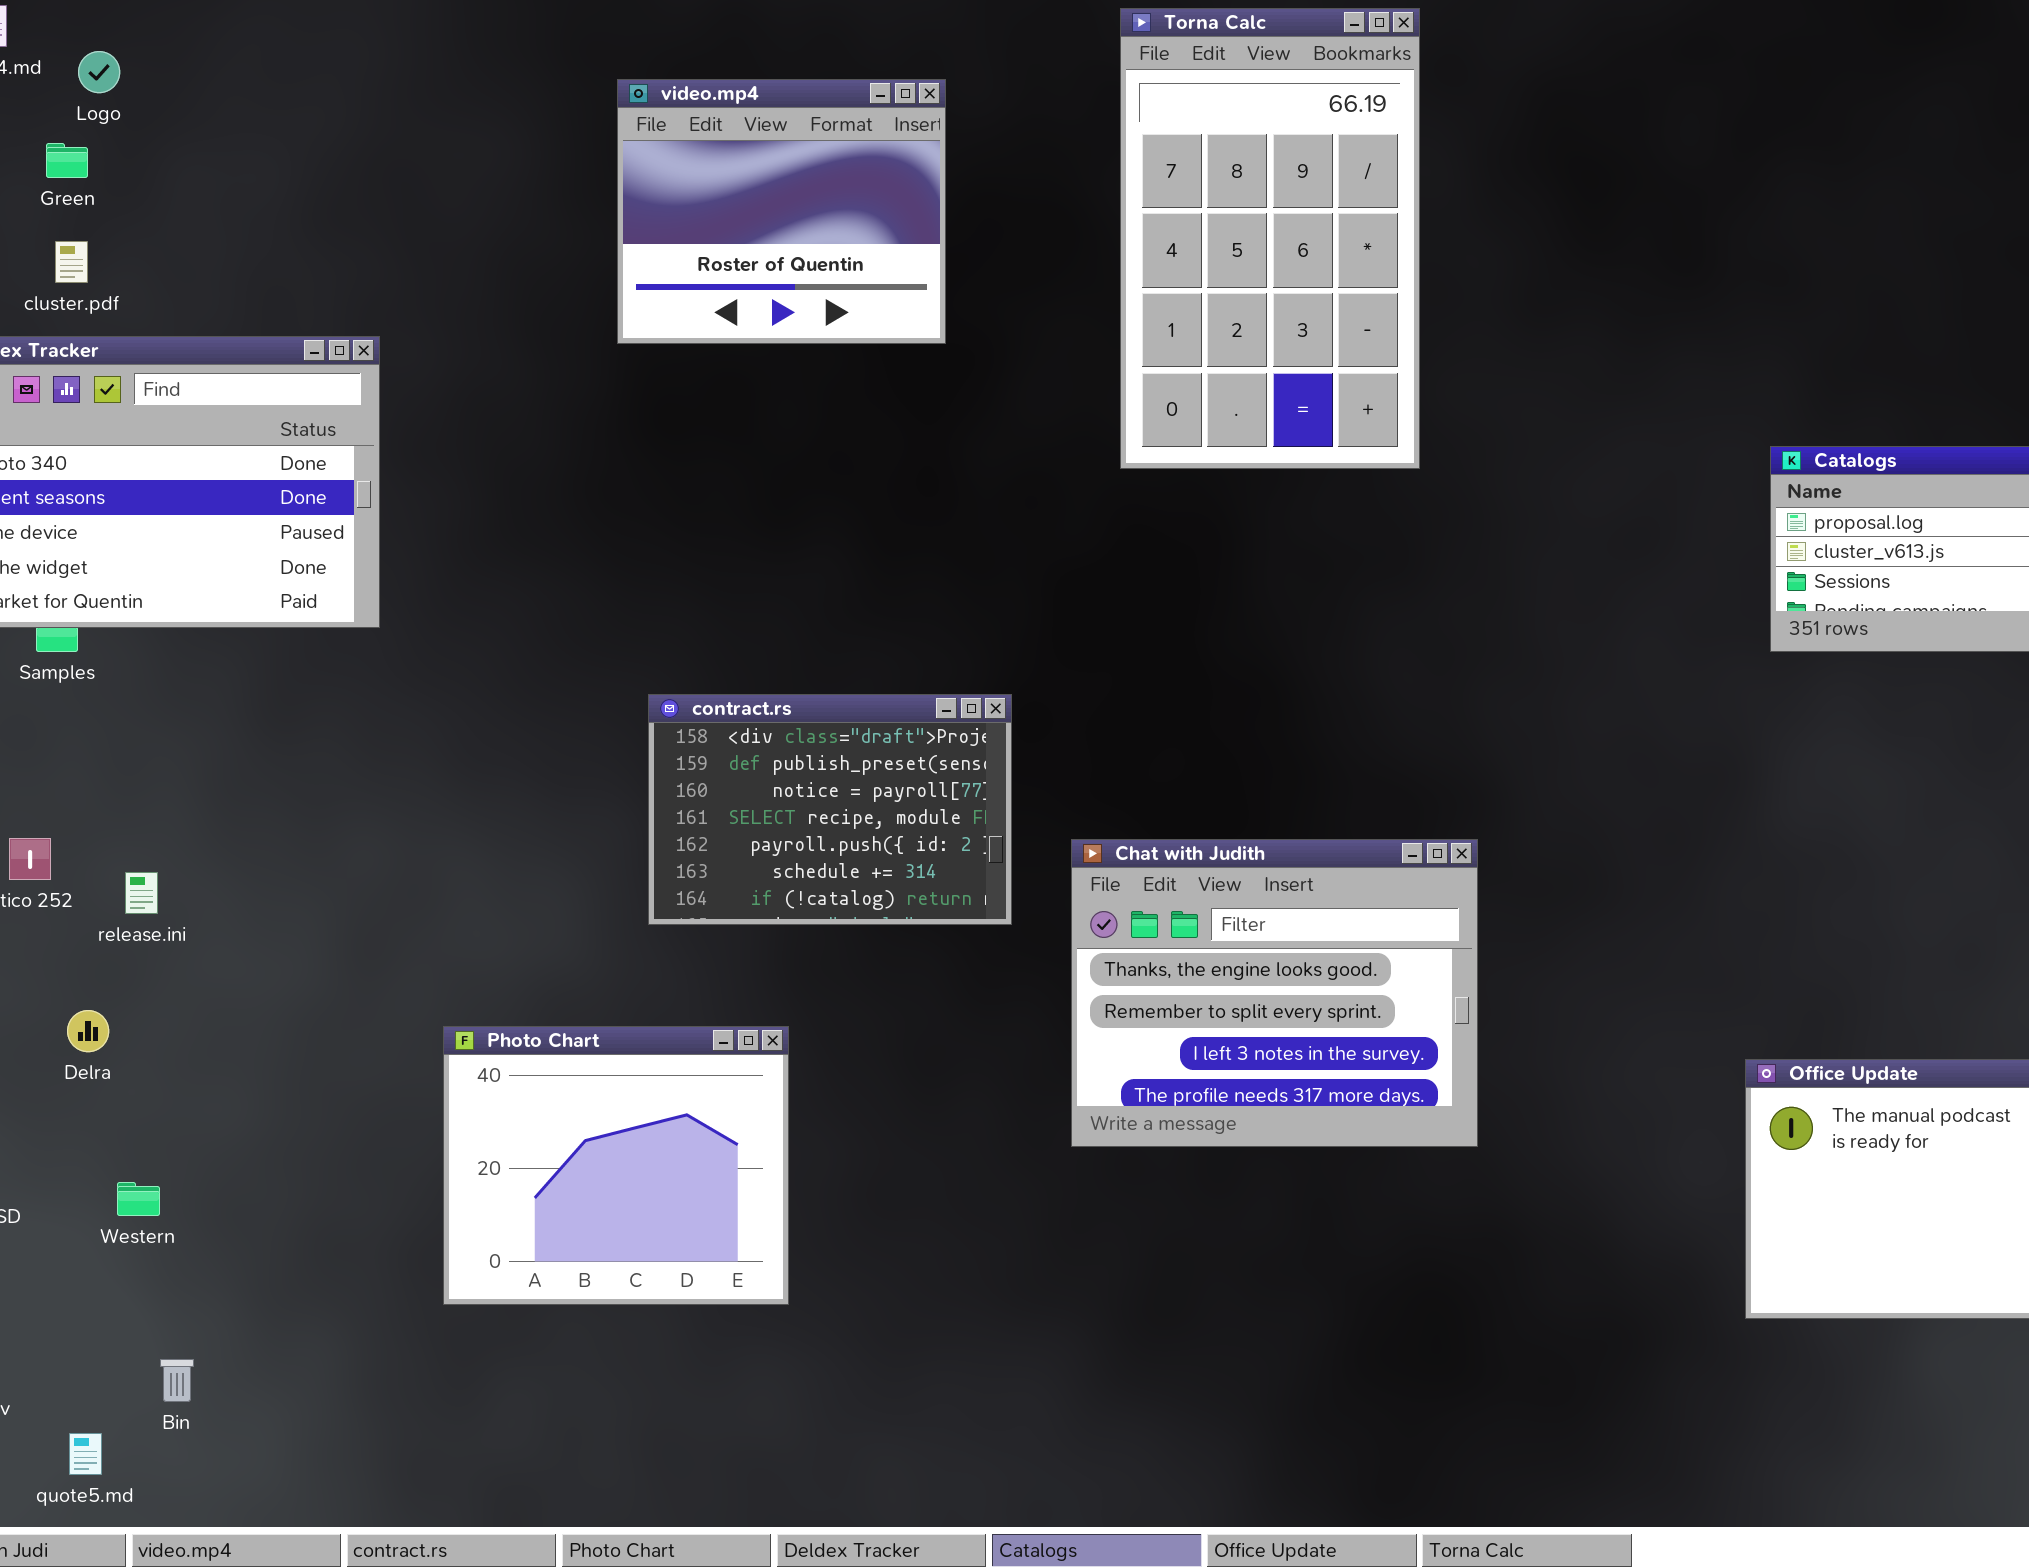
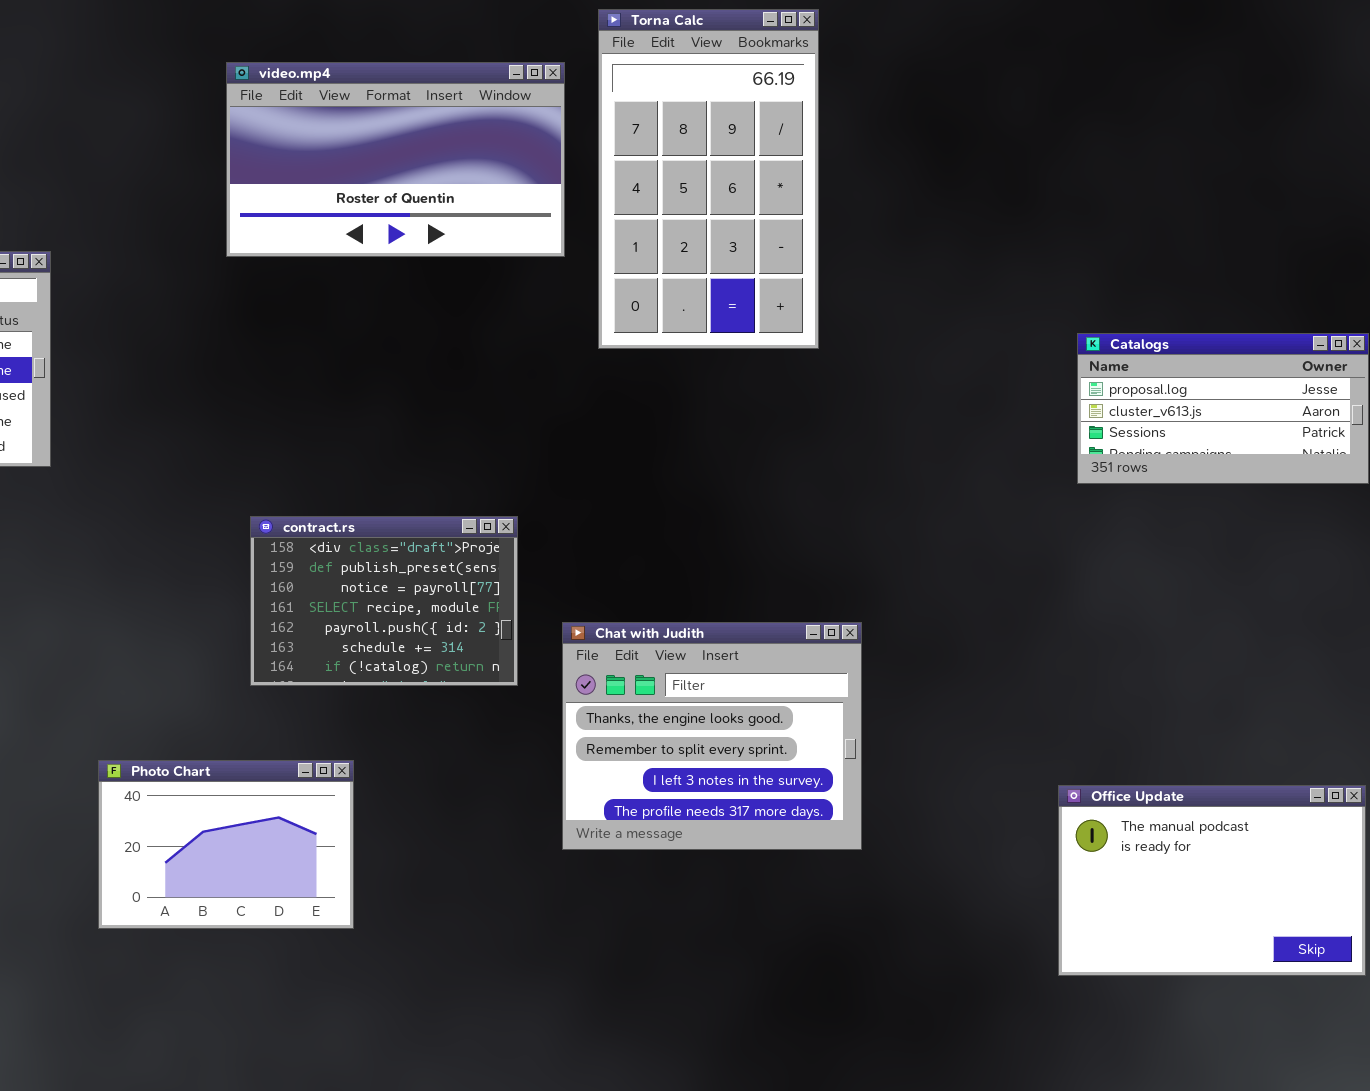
video.mp4: [617,79,946,344] -> [226,62,565,257], resized
Photo Chart: [443,1026,789,1305] -> [98,760,354,929], resized

